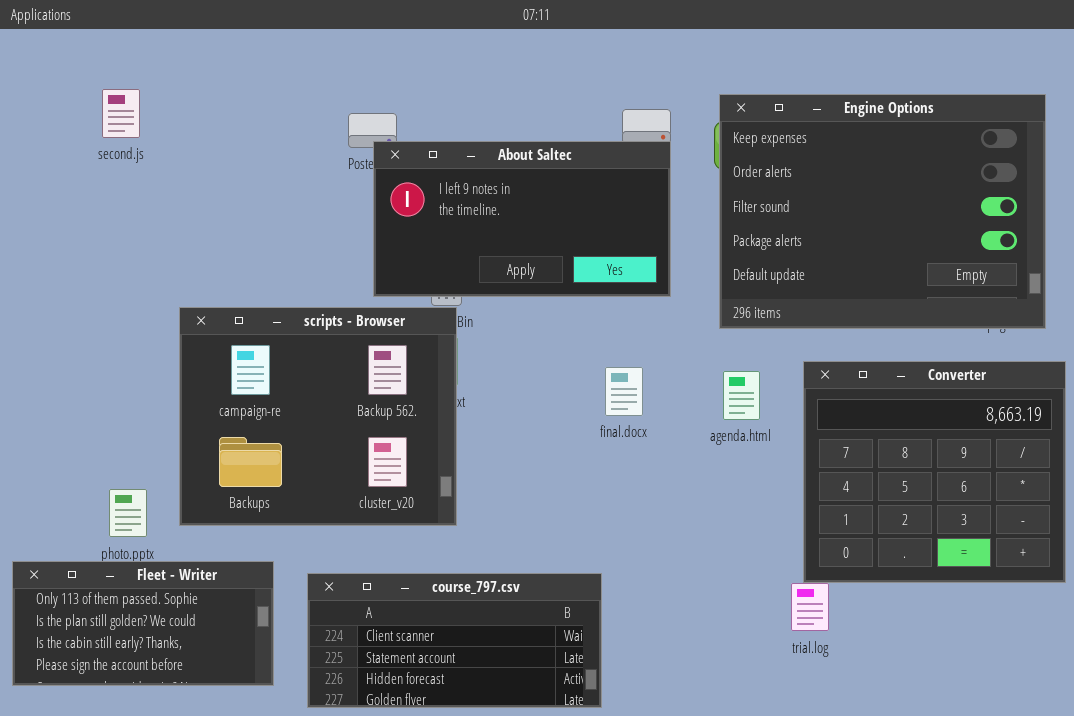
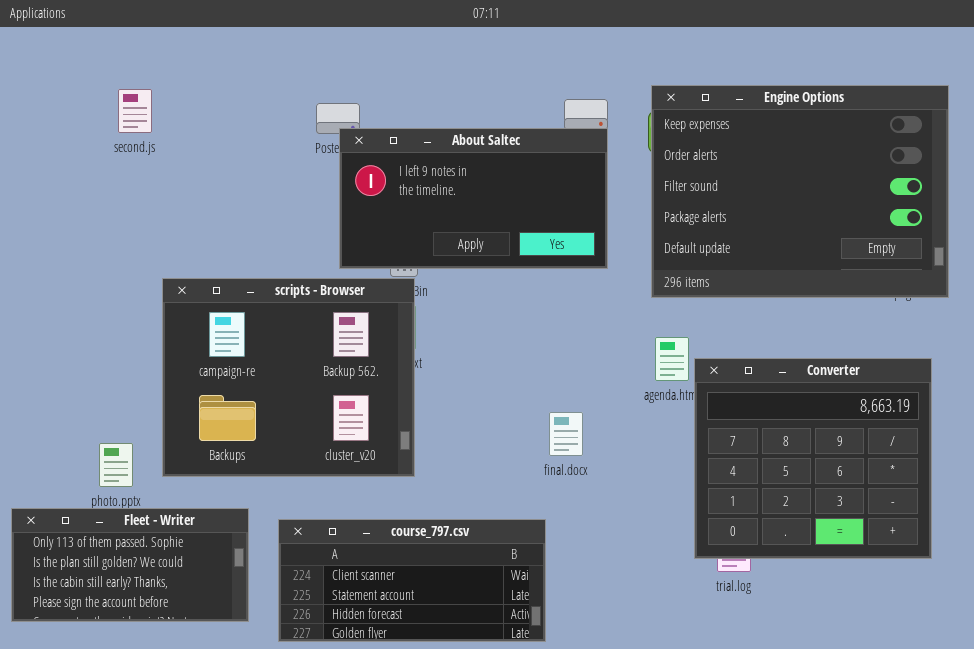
second.js: [102,89,140,138] -> [118,89,152,133], moved
Converter: [803,361,1066,583] -> [694,358,932,559], moved
final.docx: [605,367,643,416] -> [549,412,583,456], moved

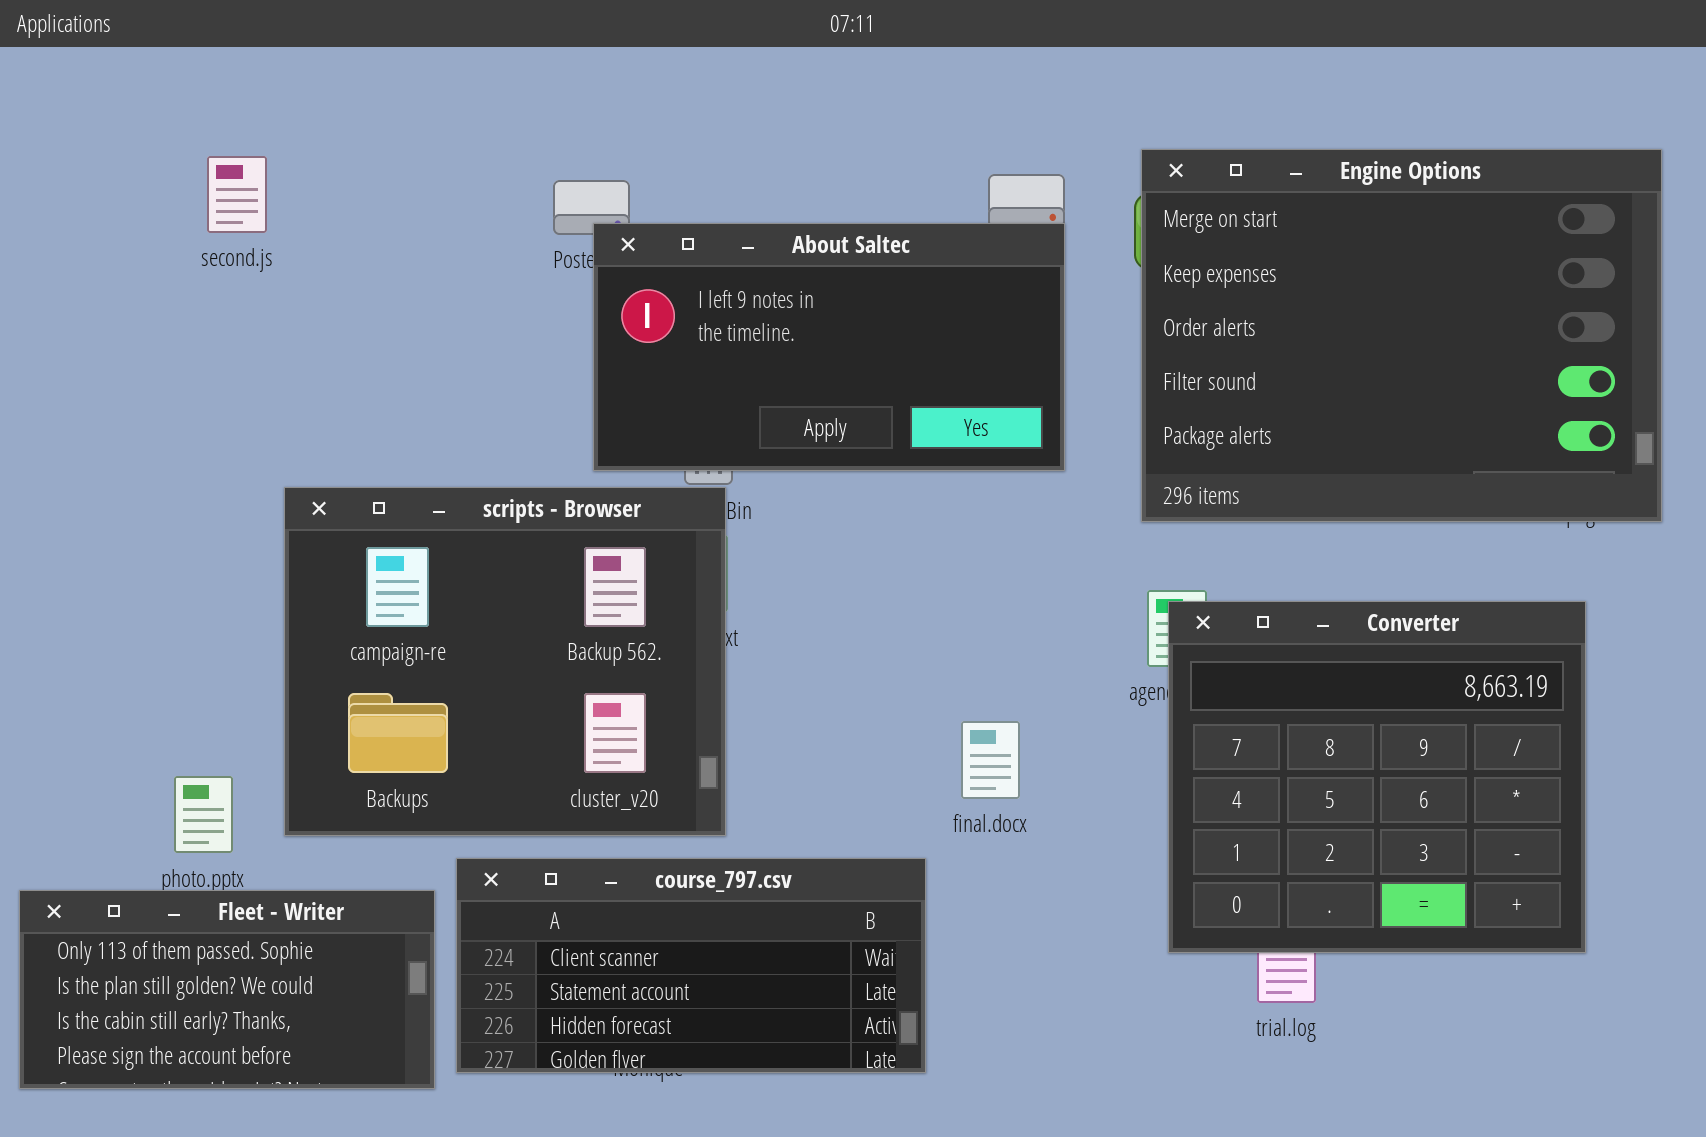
Engine Options: [651,85,949,298] -> [1141,149,1662,522], scrolled up 1 row
Converter: [694,358,932,559] -> [1168,601,1586,953], moved
course_797.csv: [278,519,546,642] -> [456,858,926,1073], moved

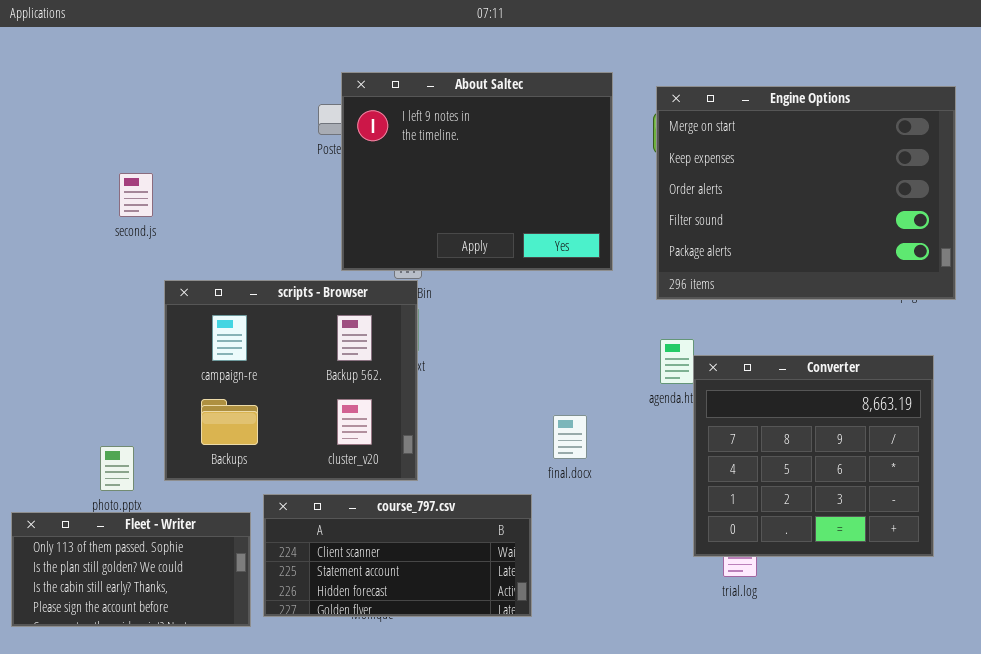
second.js: [207,156,267,233] -> [119,173,153,217], moved
About Saltec: [593,223,1065,471] -> [341,72,613,271], resized
Converter: [1168,601,1586,953] -> [693,355,934,557], moved

